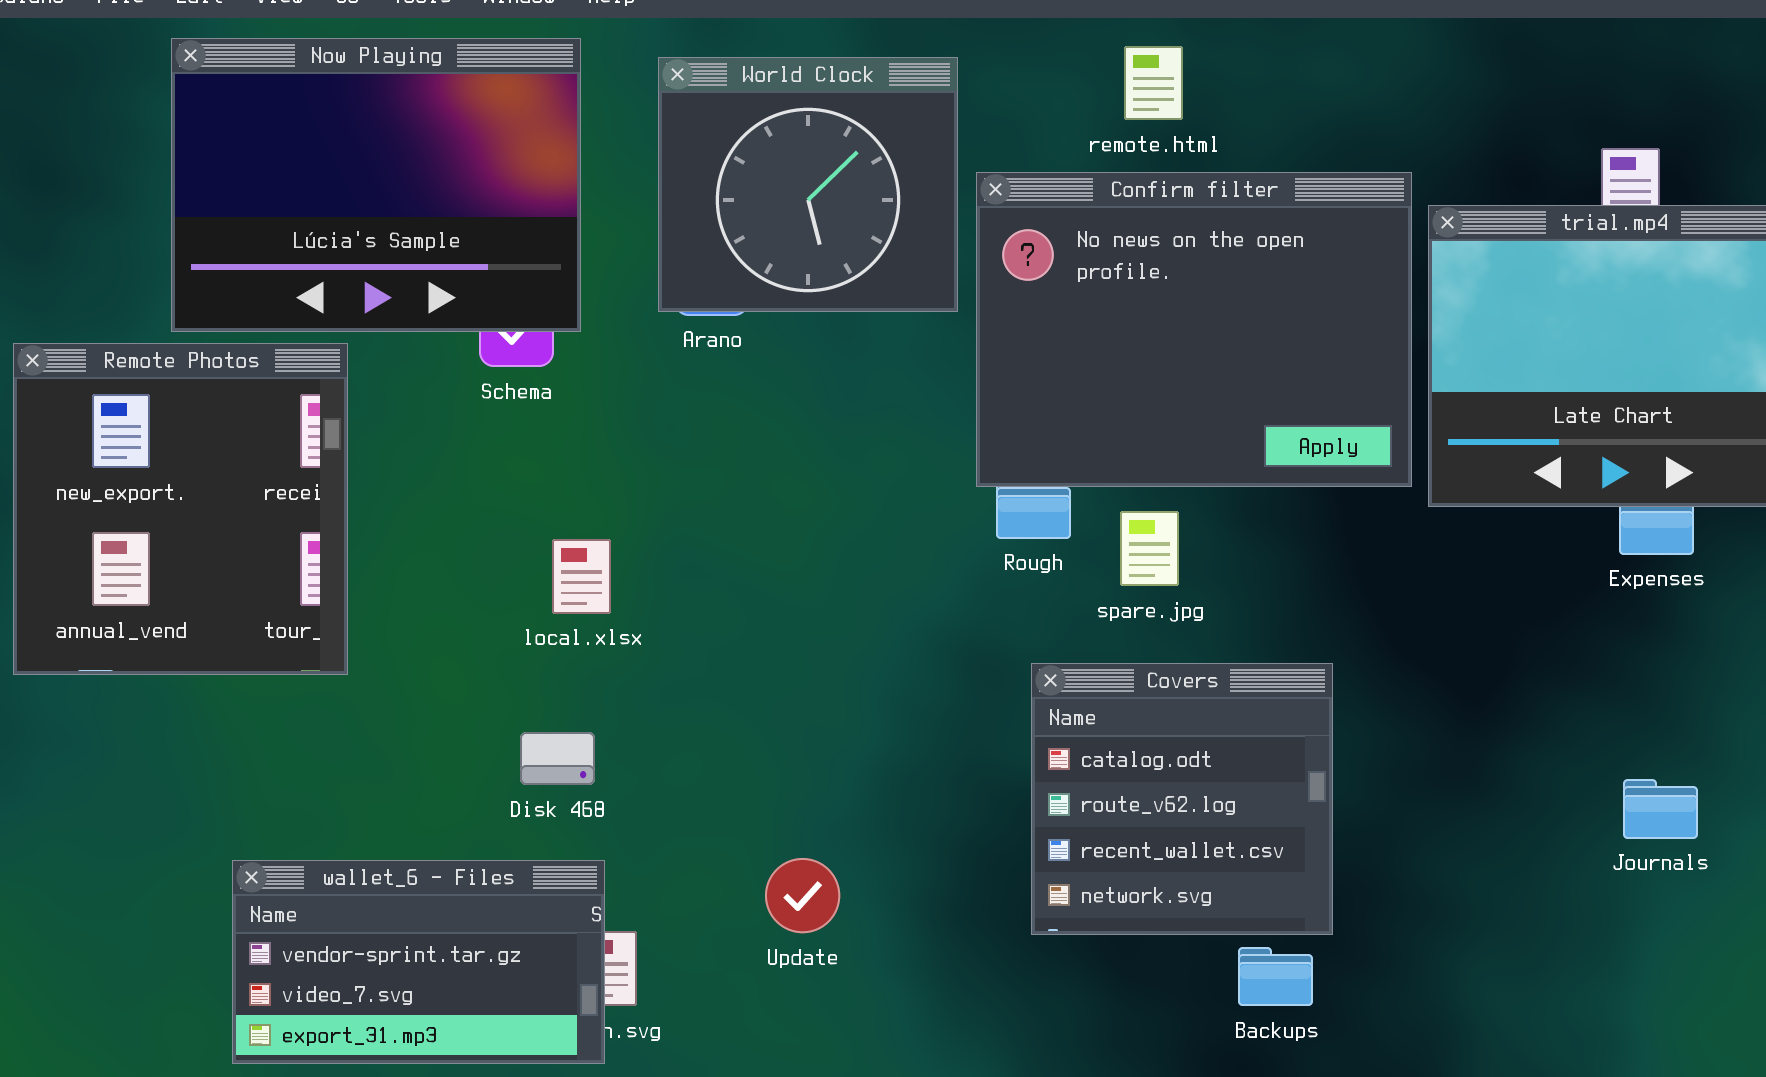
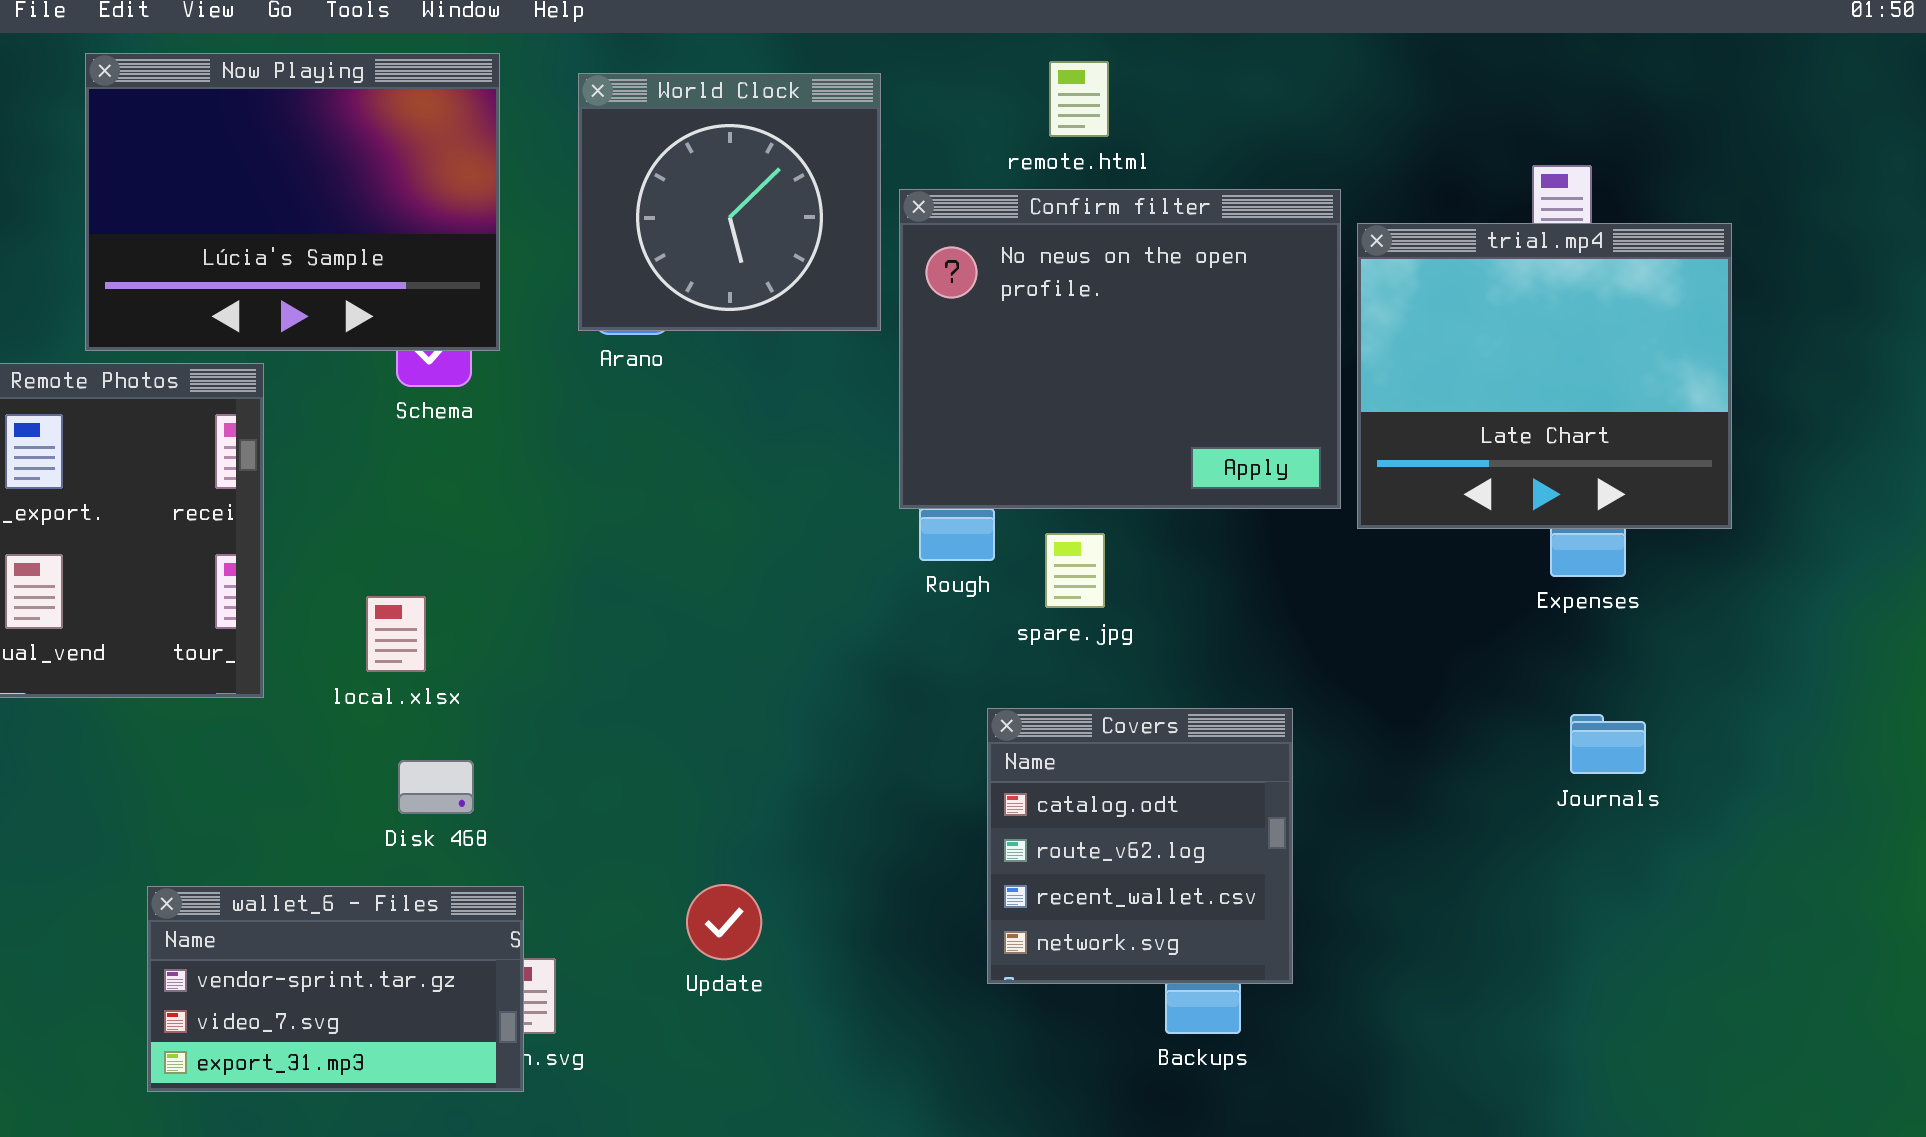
local.xlsx: [552,539,611,614] -> [366,596,426,672], moved
Covers: [1031,663,1333,935] -> [987,708,1293,984], moved
Disk 468: [520,732,595,785] -> [398,760,474,814], moved
Journals: [1623,779,1698,839] -> [1570,714,1646,774], moved

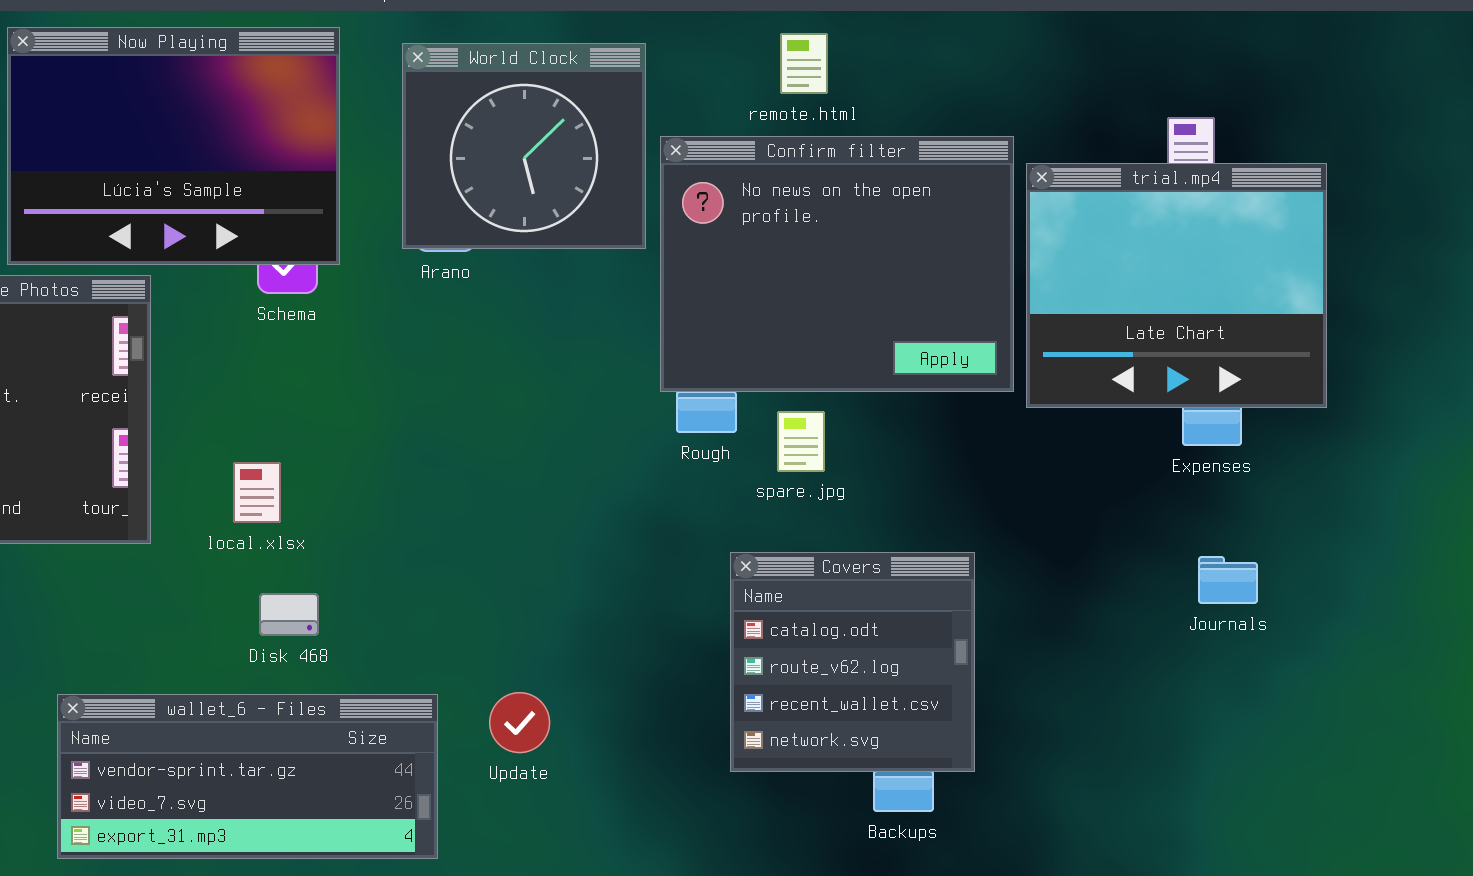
wallet_6 - Files: [147,886,524,1092] -> [57,694,438,859], resized

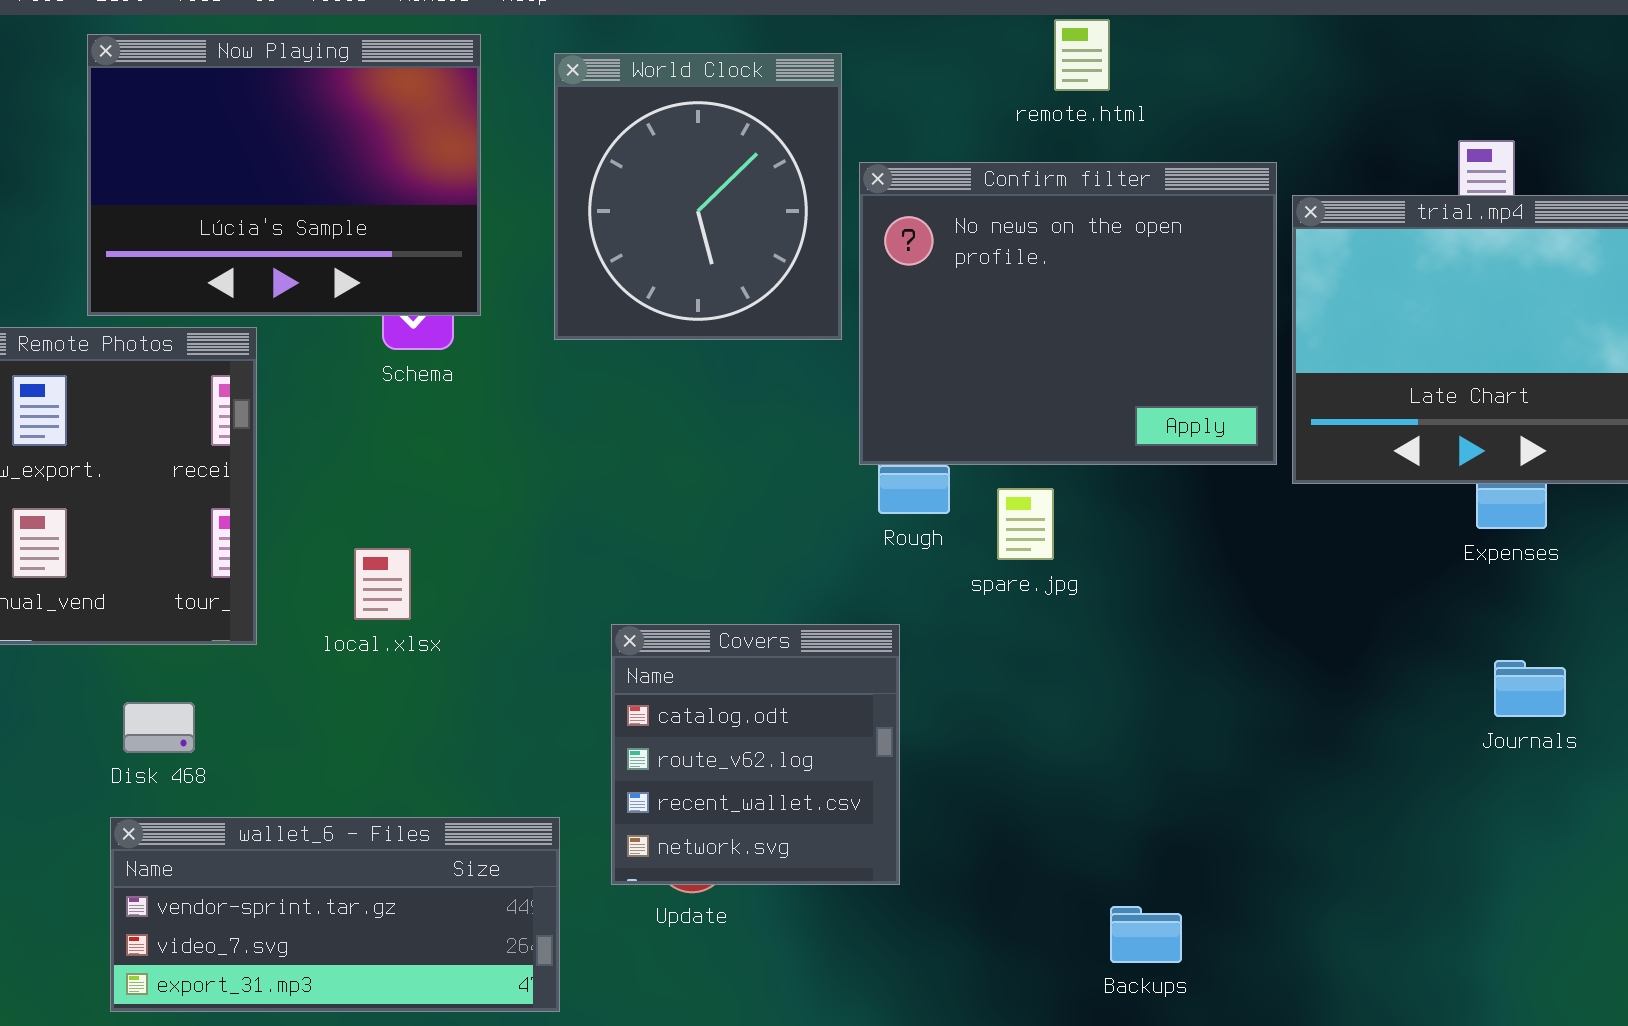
remote.html: [780,33,828,94] -> [1054,19,1110,91], moved
World Clock: [402,43,646,249] -> [554,53,842,340], resized
Covers: [730,552,975,772] -> [611,624,900,885], moved
Disk 468: [259,593,319,636] -> [123,702,195,753], moved
wallet_6 - Files: [57,694,438,859] -> [110,817,560,1012], moved

